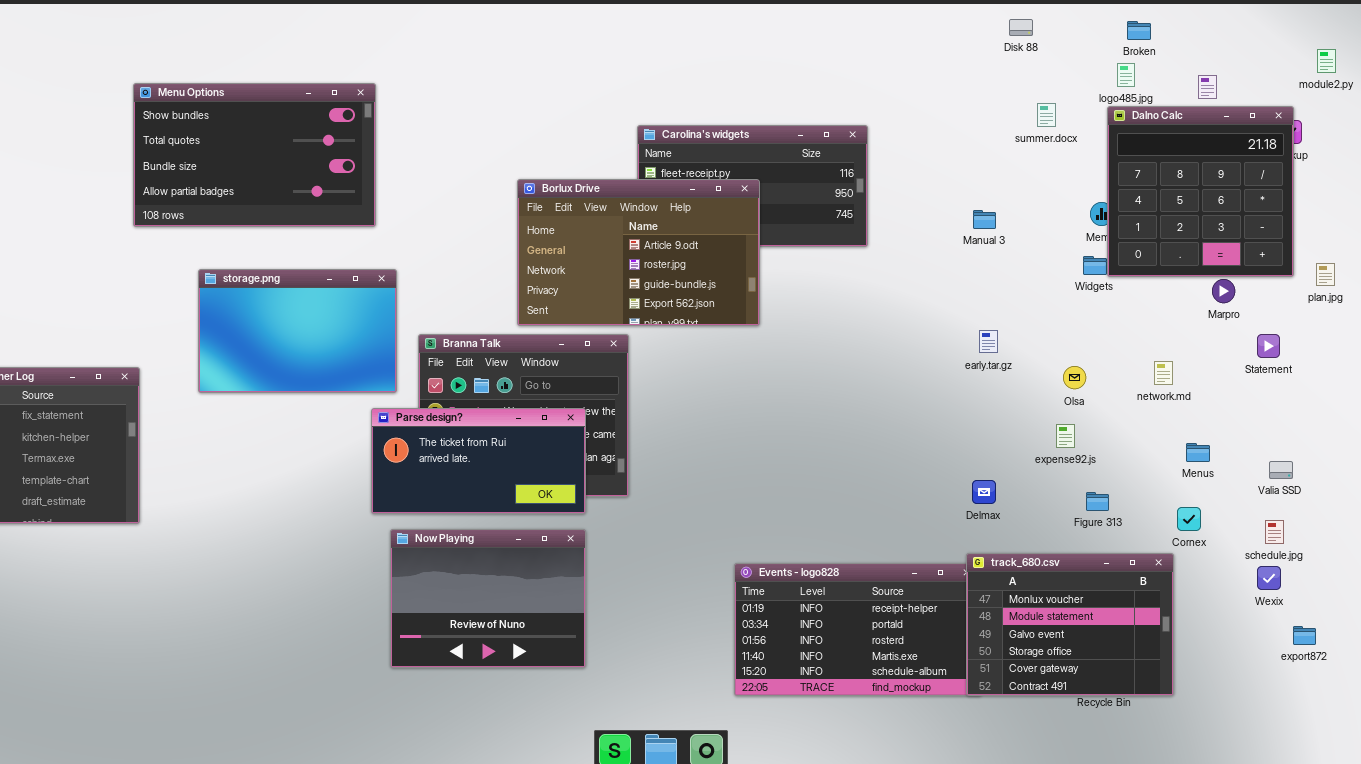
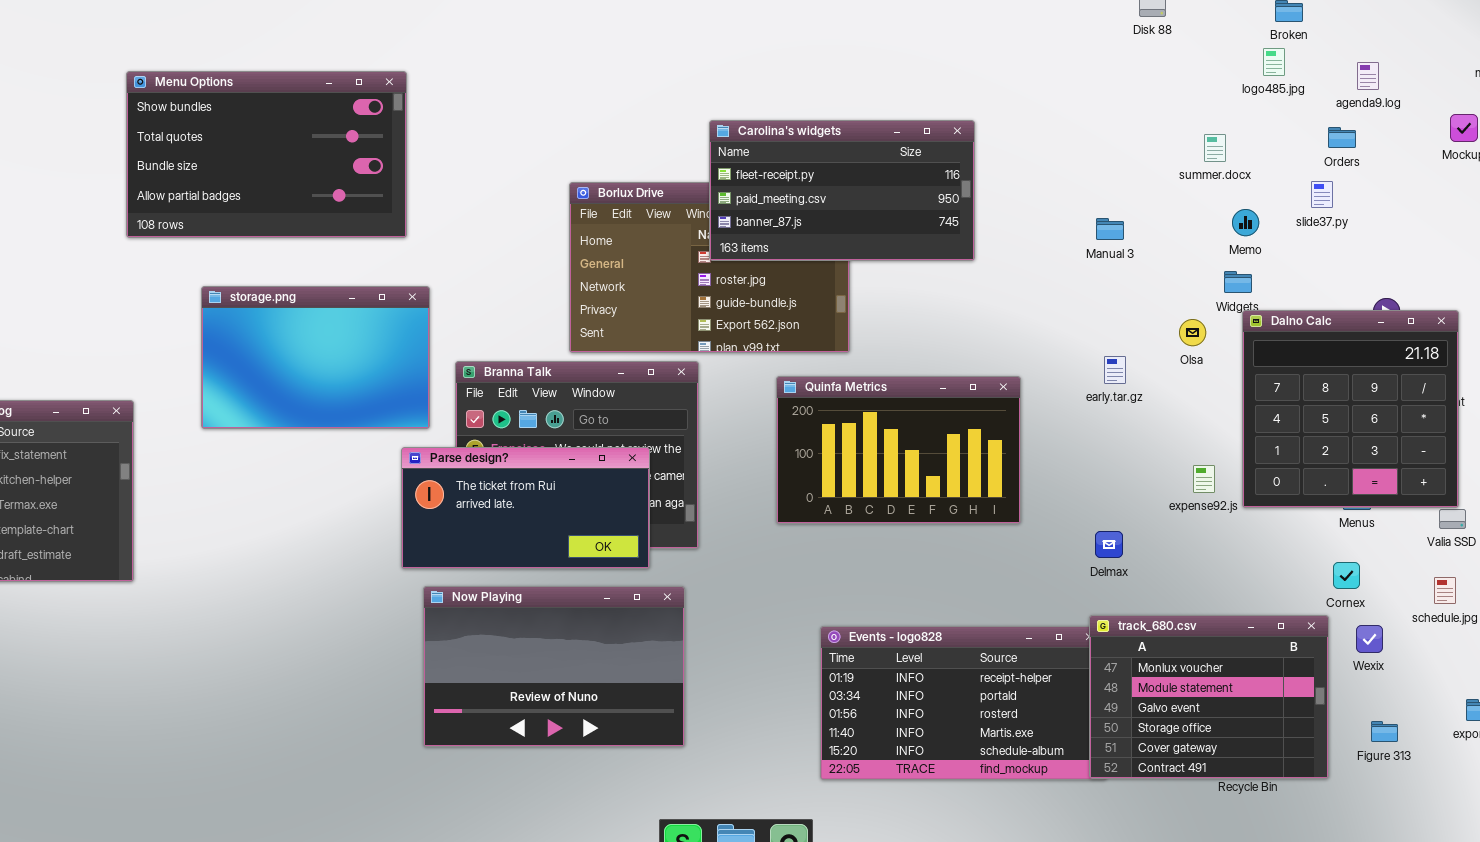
summer.docx: [1037,103,1056,127] -> [1204,134,1226,162], moved
Dalno Calc: [1107,106,1294,277] -> [1242,310,1459,508], moved
Carolina's widgets: [637,125,868,247] -> [709,120,975,261], raised
Quinfa Metrics: none -> [776,376,1021,524], opened
Olsa: [1063,366,1086,389] -> [1179,319,1206,346], moved
Figure 313: [1086,492,1109,511] -> [1371,721,1398,742], moved
Now Playing: [390,529,586,668] -> [423,586,685,747], resized
Wexix: [1257,566,1281,590] -> [1356,625,1383,653], moved

